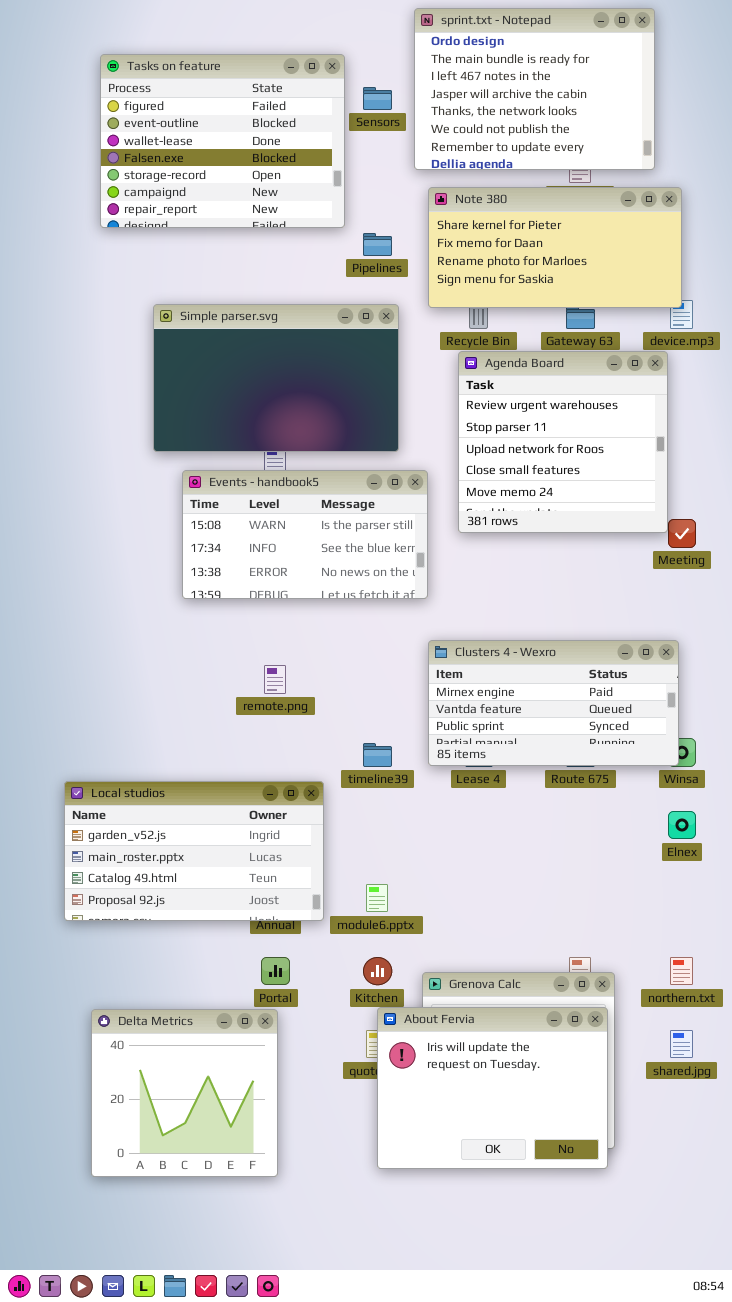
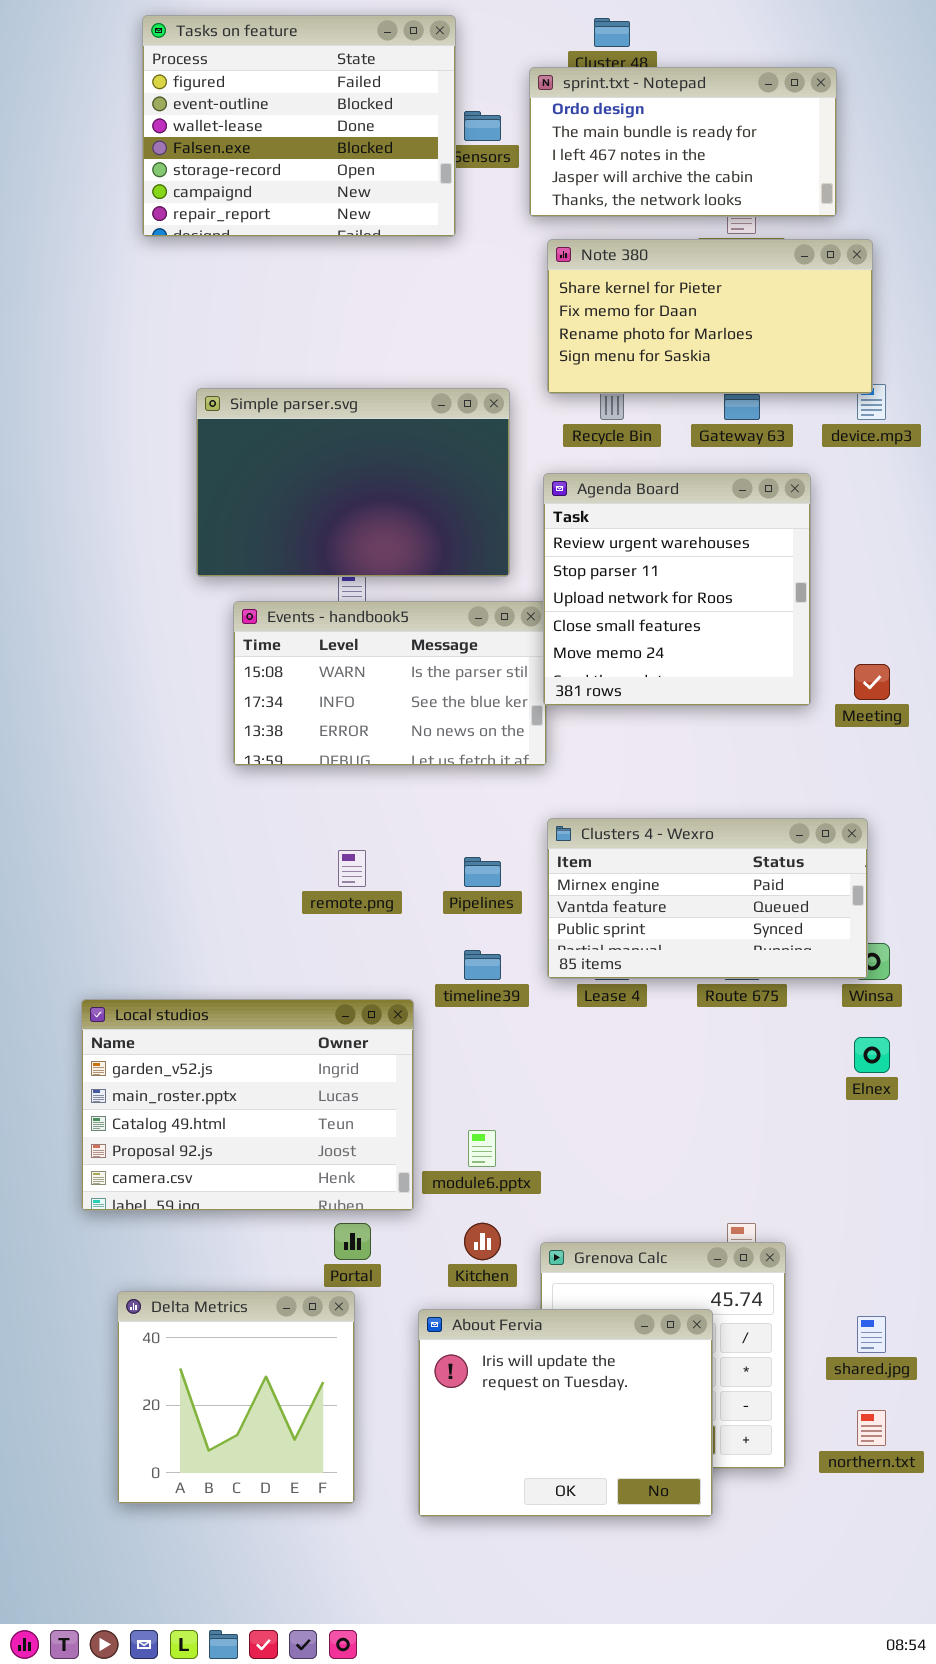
sprint.txt - Notepad: [414,8,655,170] -> [529,67,837,217], resized
Tasks on feature: [100,54,345,228] -> [142,15,456,237], moved
Pipelines: [363,233,392,256] -> [464,857,501,887], moved
Agenda Board: [458,351,668,533] -> [543,473,811,706], moved
Local studios: [64,781,324,921] -> [81,999,414,1211], resized
northern.txt: [670,957,693,985] -> [857,1410,886,1446], moved
About Fervia: [377,1007,608,1169] -> [418,1309,713,1517], moved

